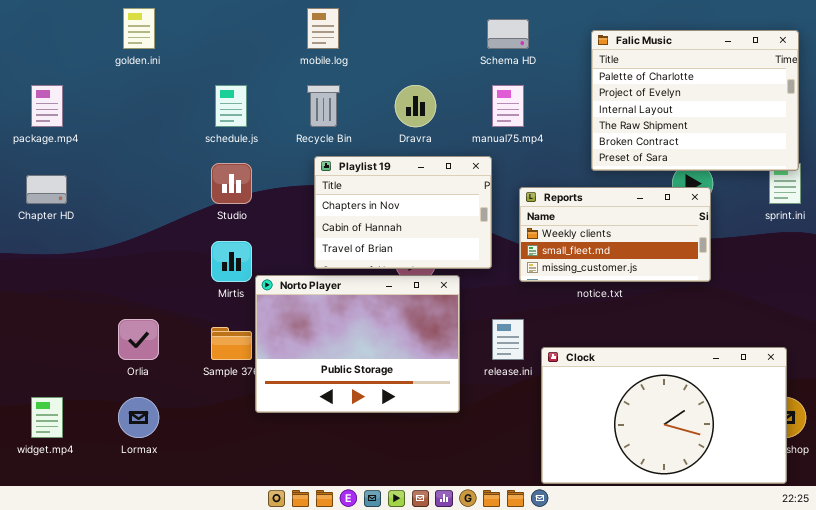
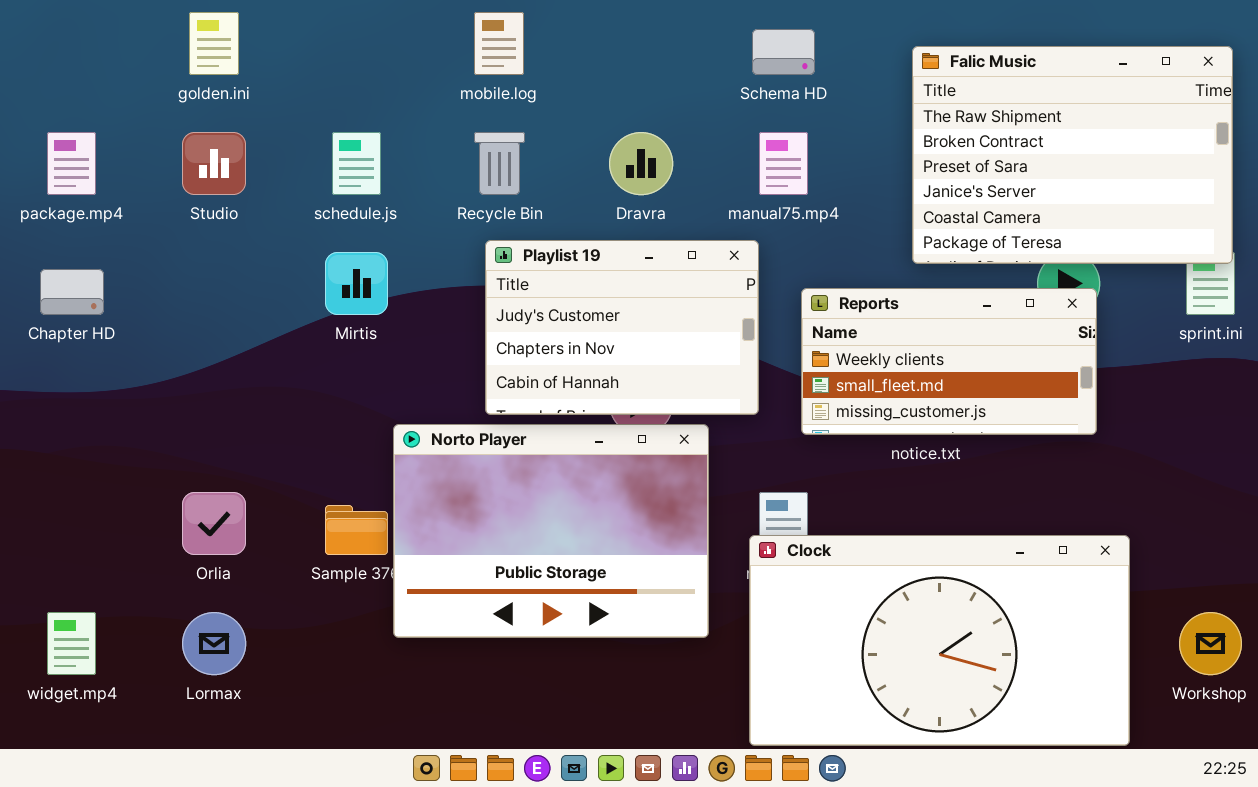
Falic Music: [591,30,799,171] -> [912,46,1233,264], scrolled down 3 rows
Playlist 19: [314,156,492,269] -> [485,240,759,415], scrolled up 1 row
Studio: [211,163,252,204] -> [182,132,246,195], moved
Mirtis: [211,241,252,282] -> [325,252,388,315], moved
Clock: [541,347,787,484] -> [749,535,1130,746], moved

